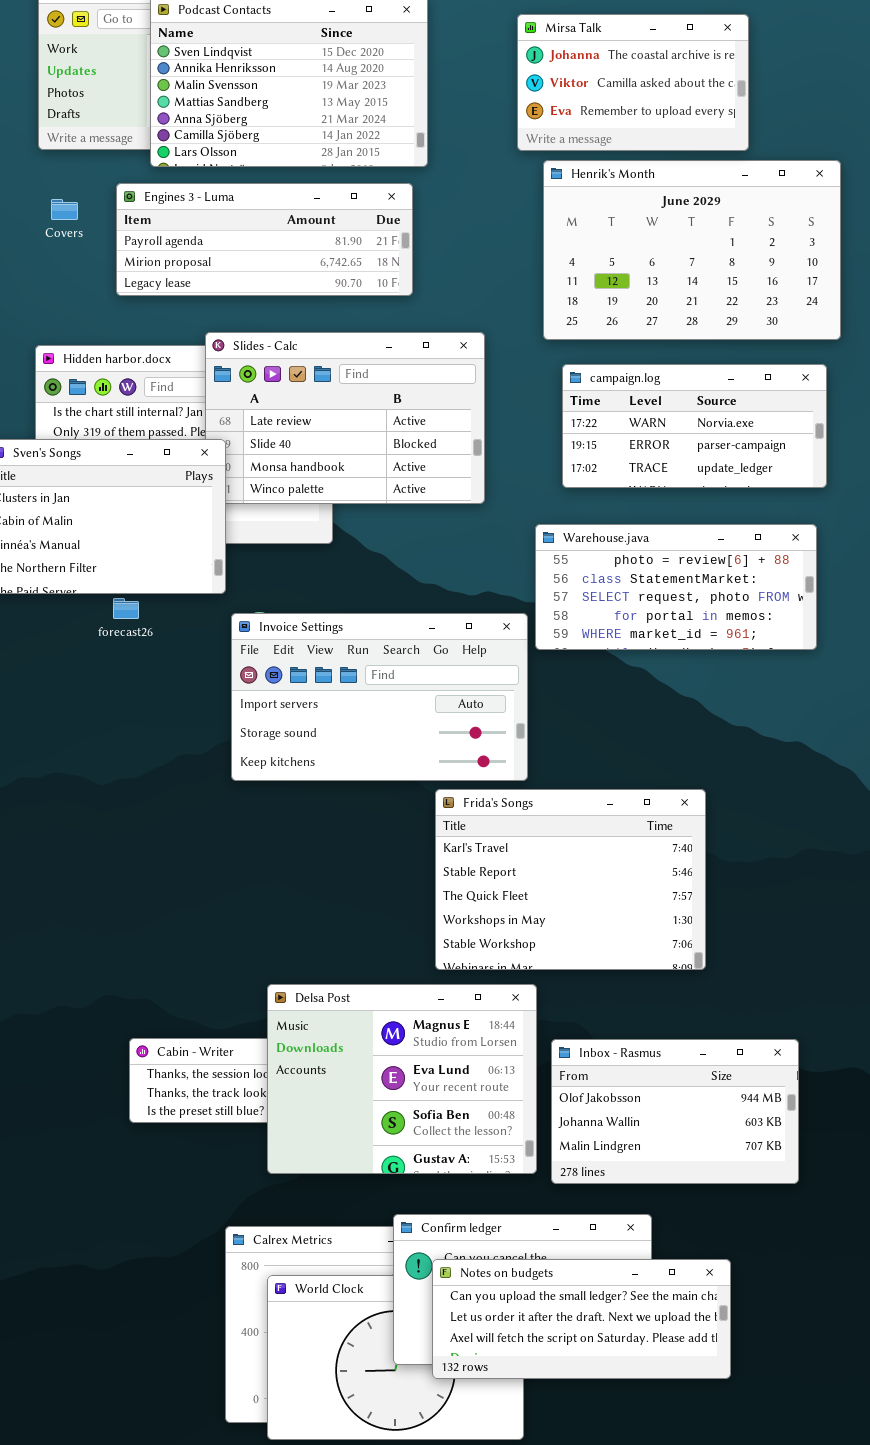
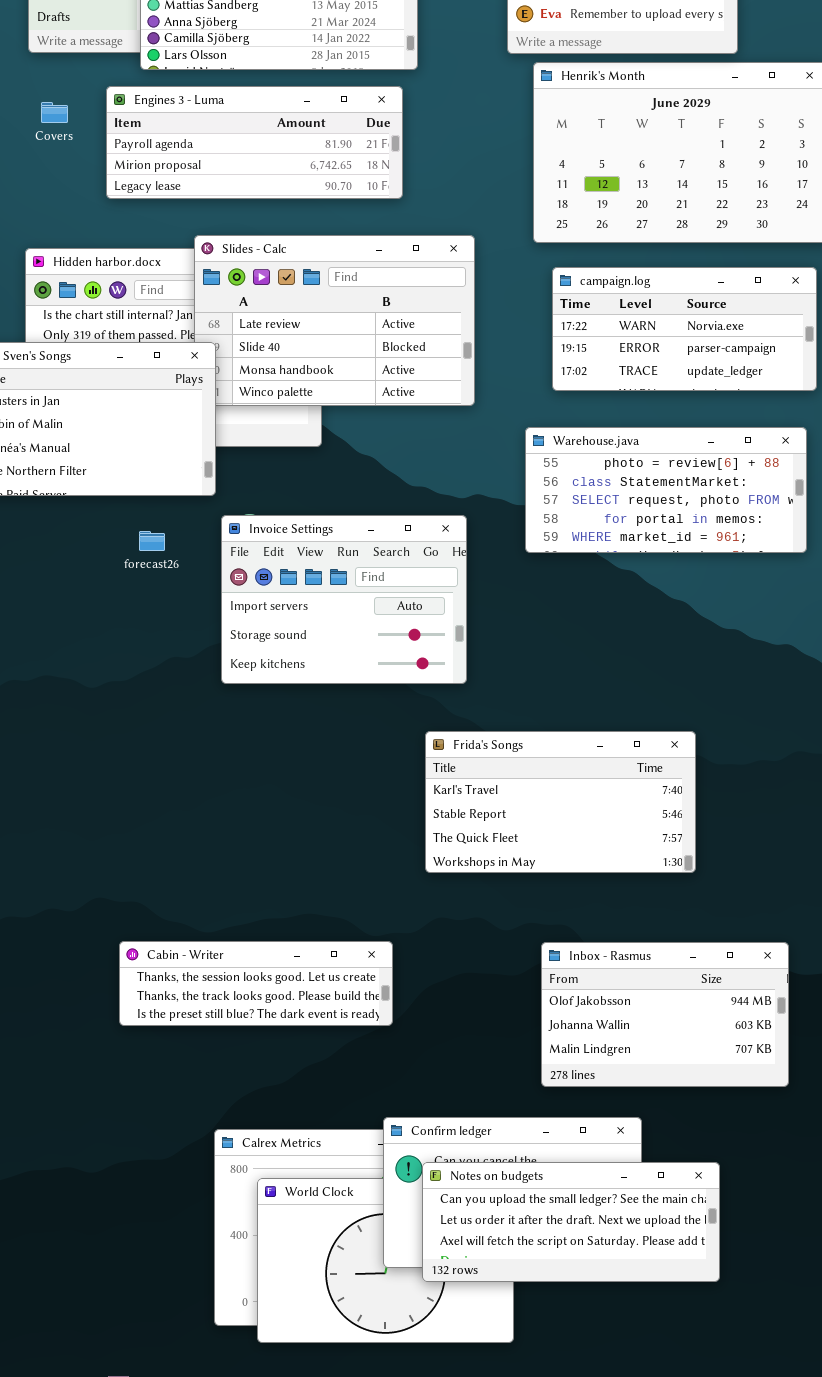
forecast26: [113,598,139,619] -> [139,531,165,551], moved
Invoice Settings: [231,613,528,781] -> [221,515,467,684], resized
Frida's Songs: [435,789,706,970] -> [425,731,696,873], resized
Delsa Post: [267,984,537,1174] -> none, closed

